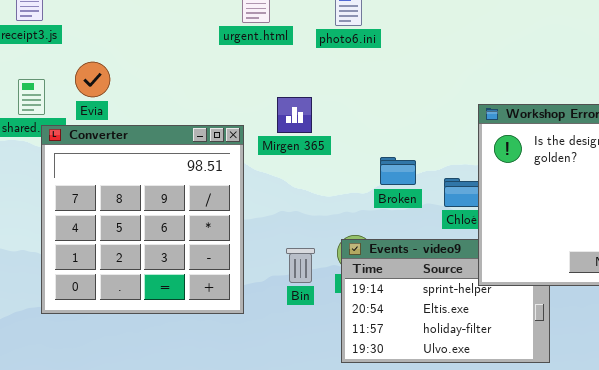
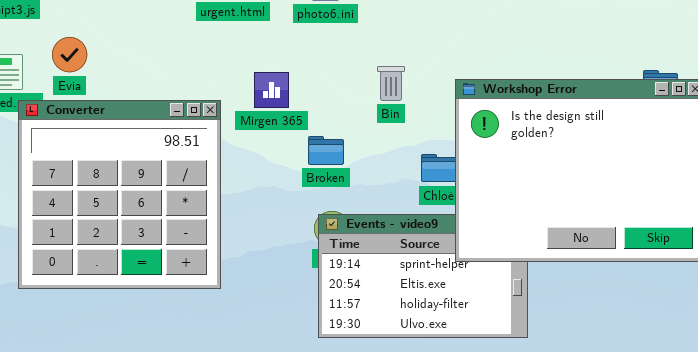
Broken: [380,157,416,185] -> [308,136,344,165], moved
Bin: [286,248,315,283] -> [377,66,405,101], moved

